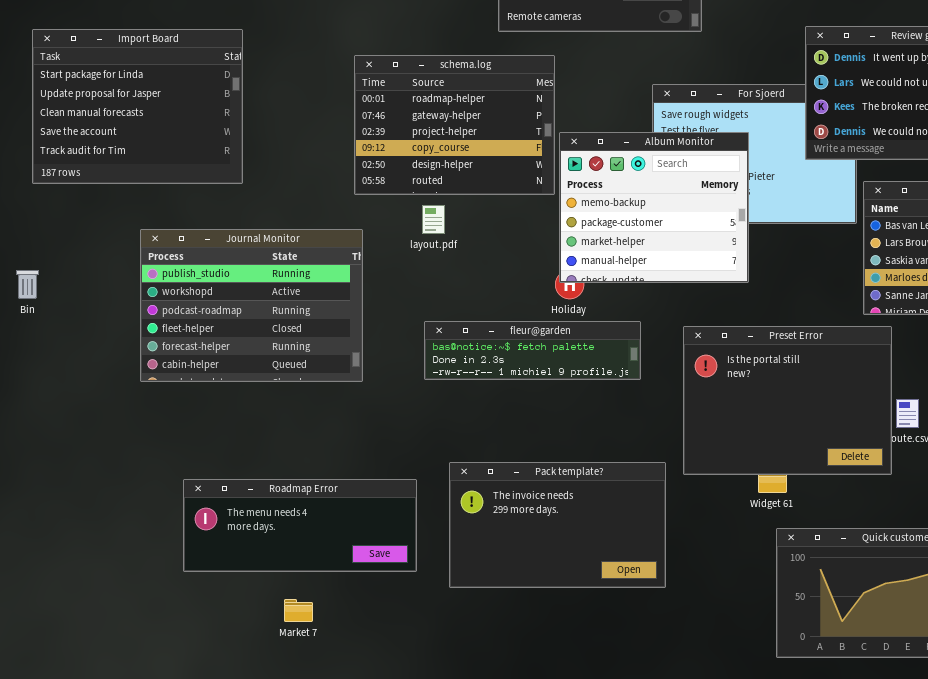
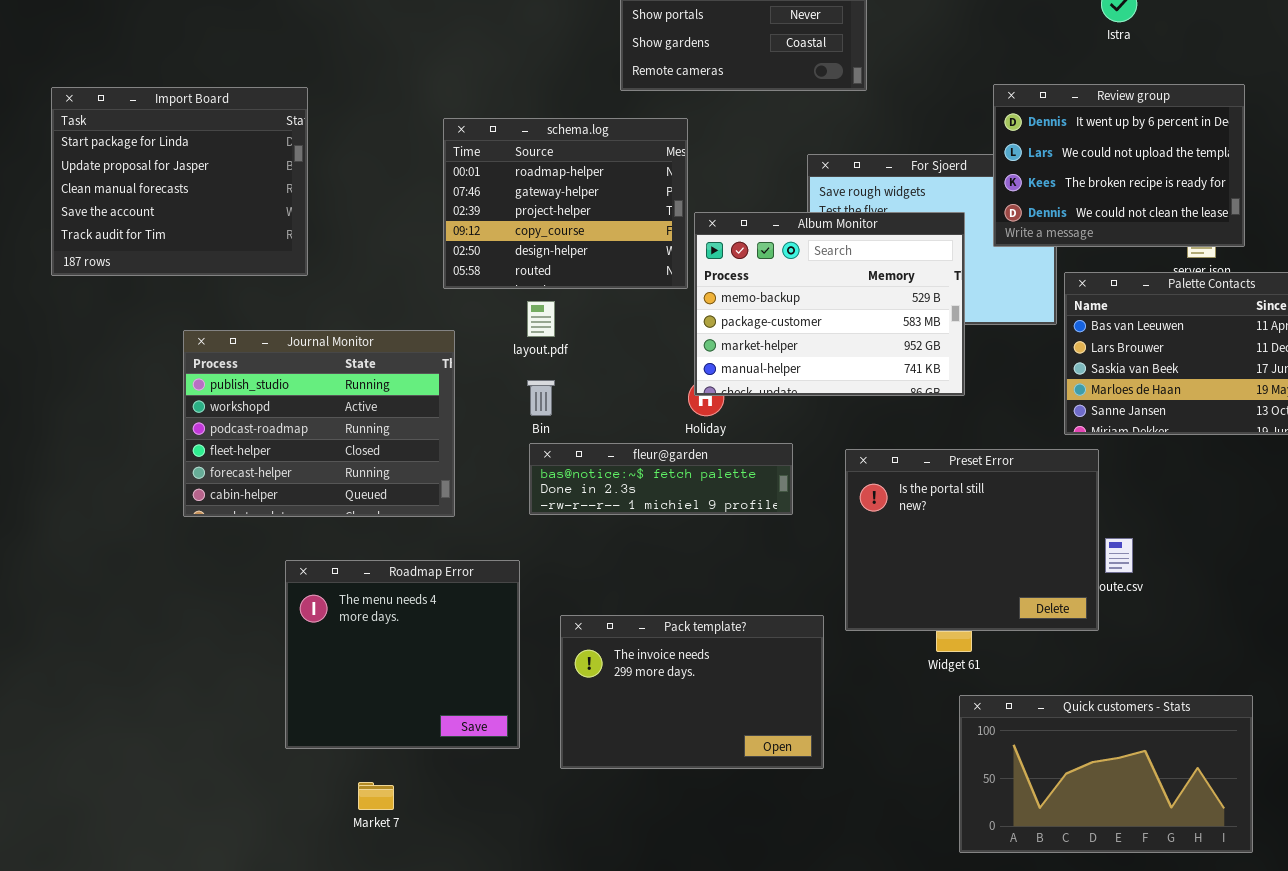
Album Monitor: [559,132,749,283] -> [694,212,965,396], resized
Bin: [16,270,39,299] -> [527,380,555,416], moved
Roadmap Error: [183,479,417,572] -> [285,560,520,749], resized

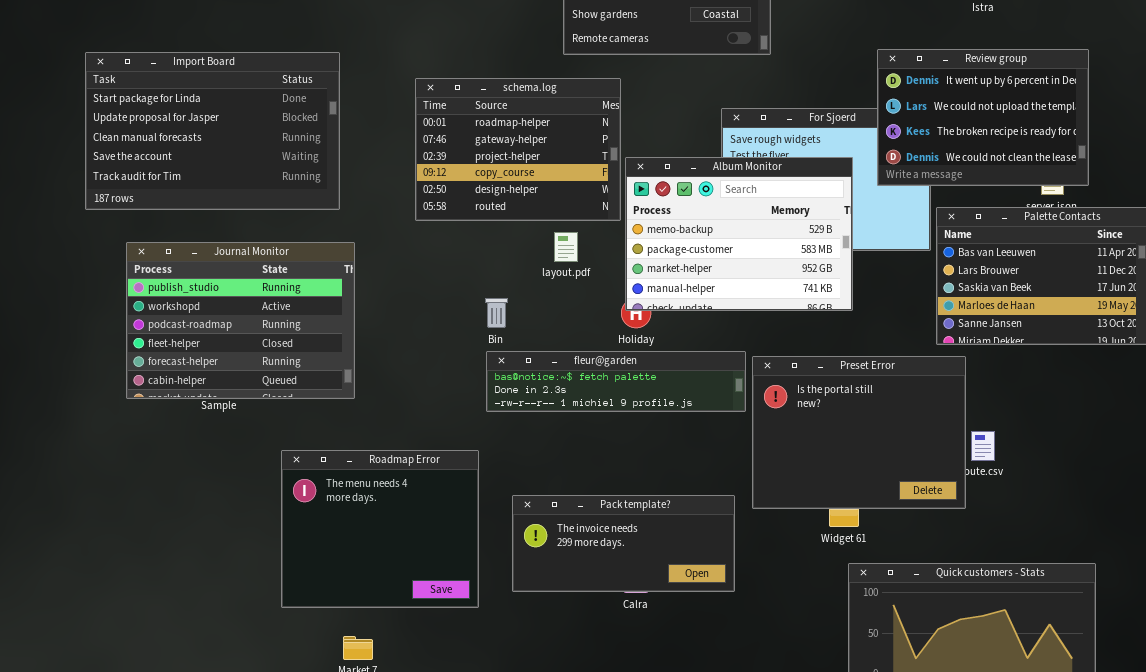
Import Board: [51,87,308,276] -> [85,52,340,210], resized
layout.pdf: [527,301,555,337] -> [554,232,578,262], moved
Journal Monitor: [183,330,455,517] -> [126,242,355,399], moved
fleur@garden: [529,443,793,515] -> [486,351,746,412], resized
Pack template?: [560,615,824,769] -> [512,495,735,592], resized

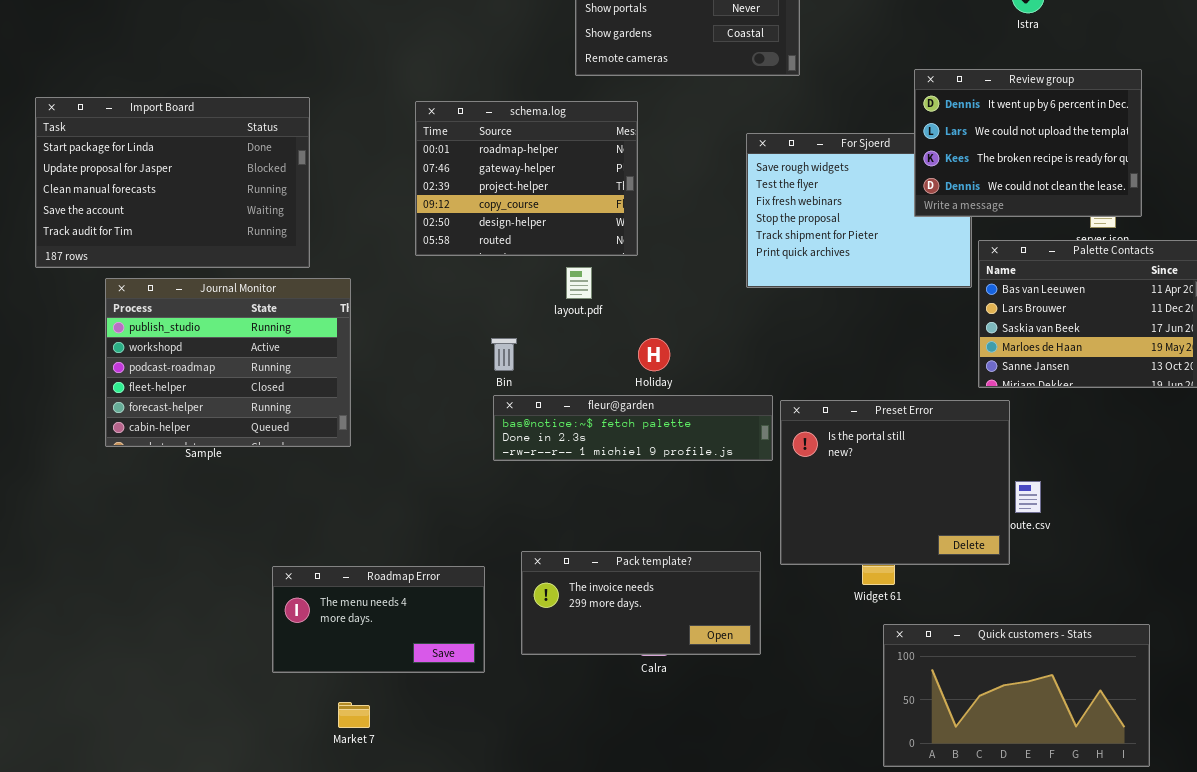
Import Board: [85,52,340,210] -> [35,97,310,268], moved
Album Monitor: [625,157,853,311] -> none, closed
Roadmap Error: [281,450,479,608] -> [272,566,485,673], resized

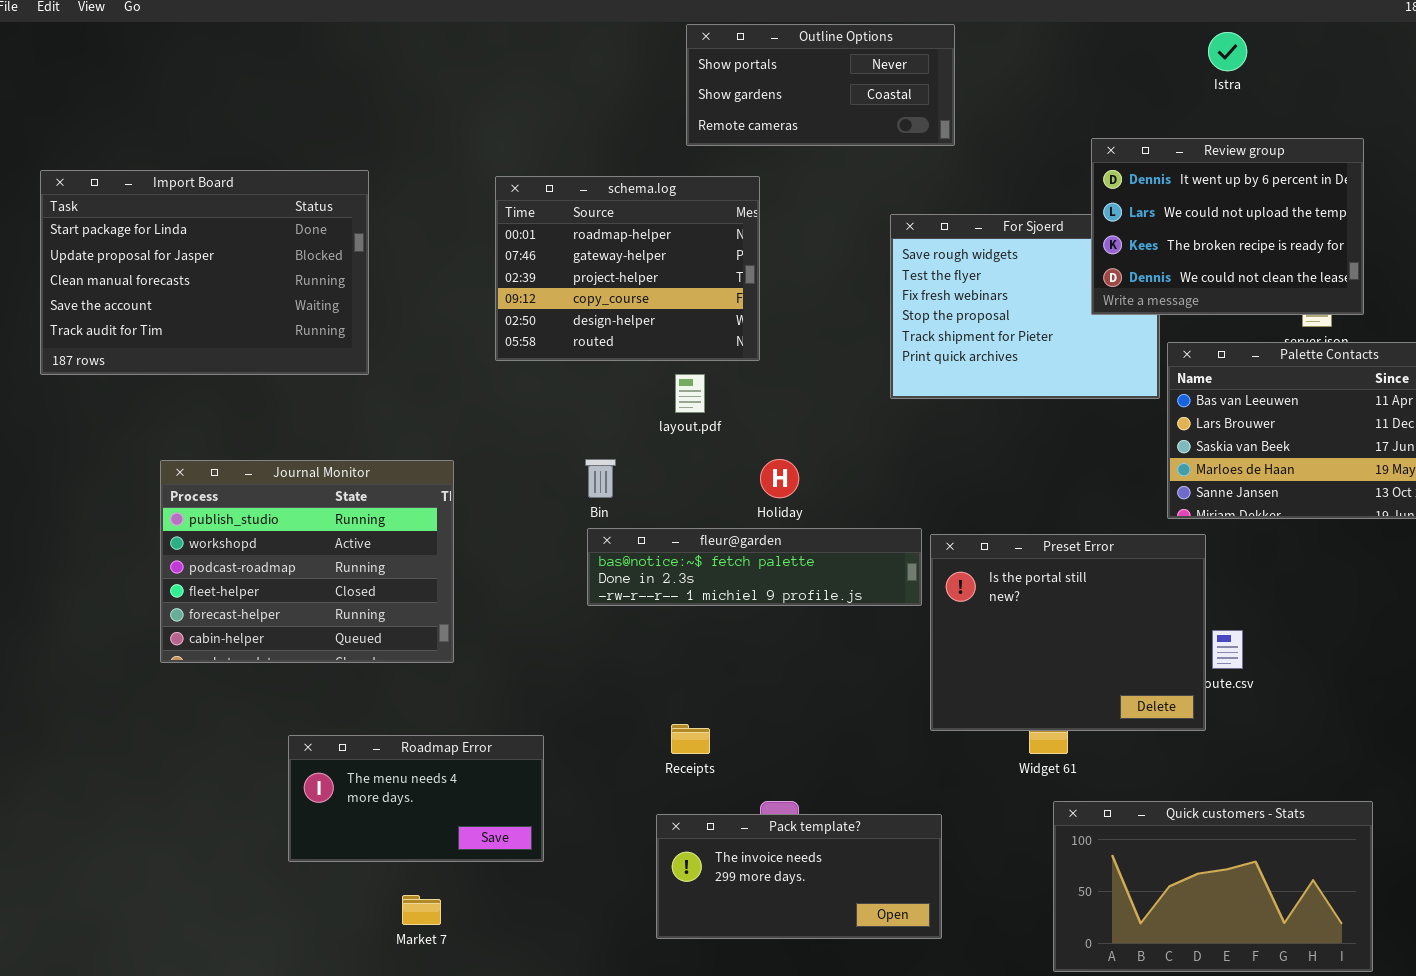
Journal Monitor: [105,278,351,447] -> [160,460,454,663], moved
Pack template?: [521,551,761,655] -> [656,814,942,939], moved
Roadmap Error: [272,566,485,673] -> [288,735,544,862], moved

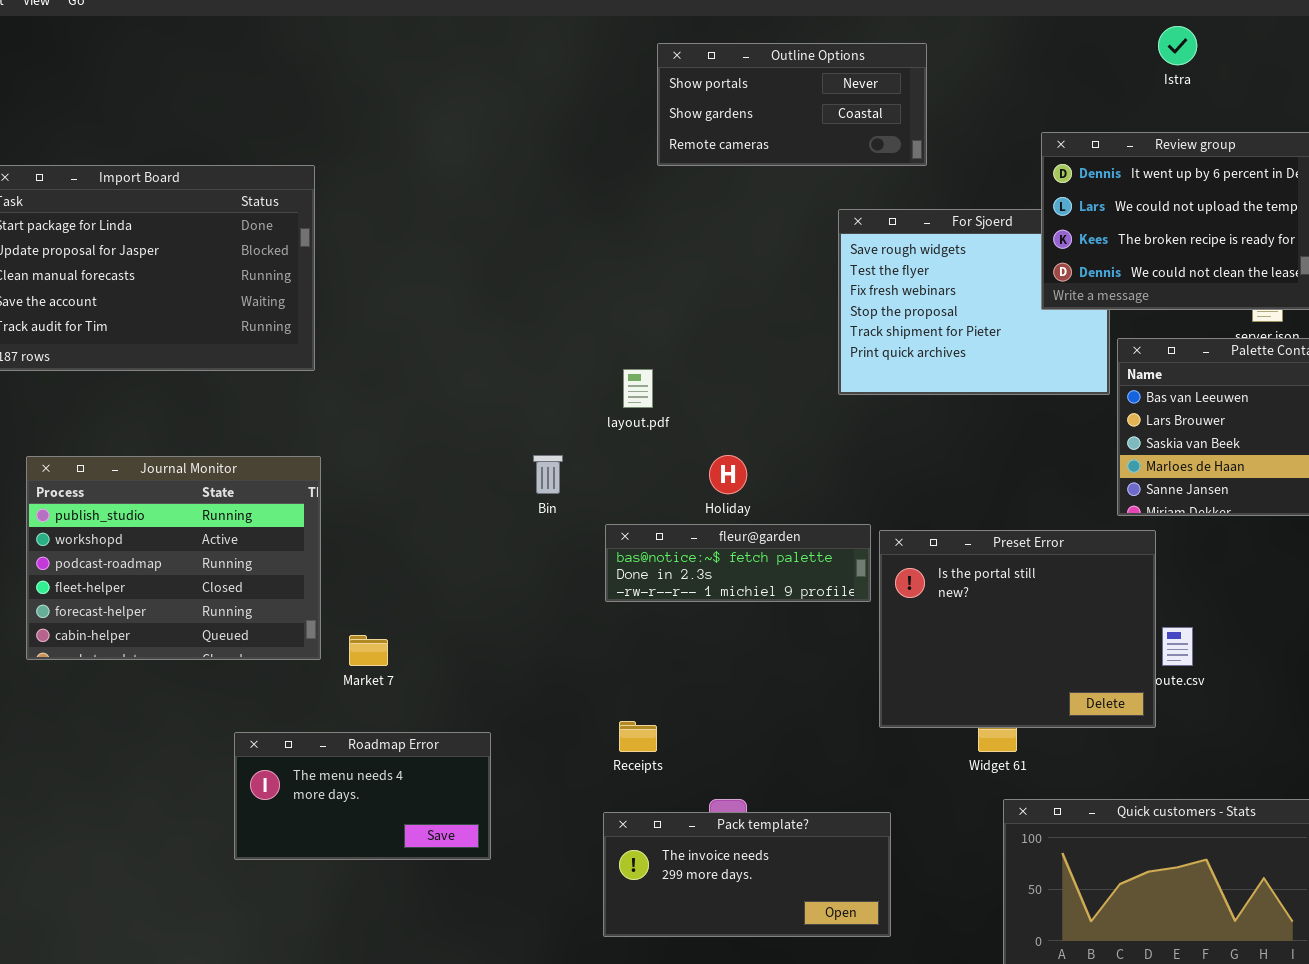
Outline Options: [686,24,955,146] -> [657,43,927,166], moved
schema.log: [495,176,760,361] -> none, closed
Journal Monitor: [160,460,454,663] -> [26,456,321,660], moved
fleur@garden: [587,528,922,606] -> [605,524,871,602], resized
Market 7: [402,895,441,925] -> [349,635,388,666], moved

